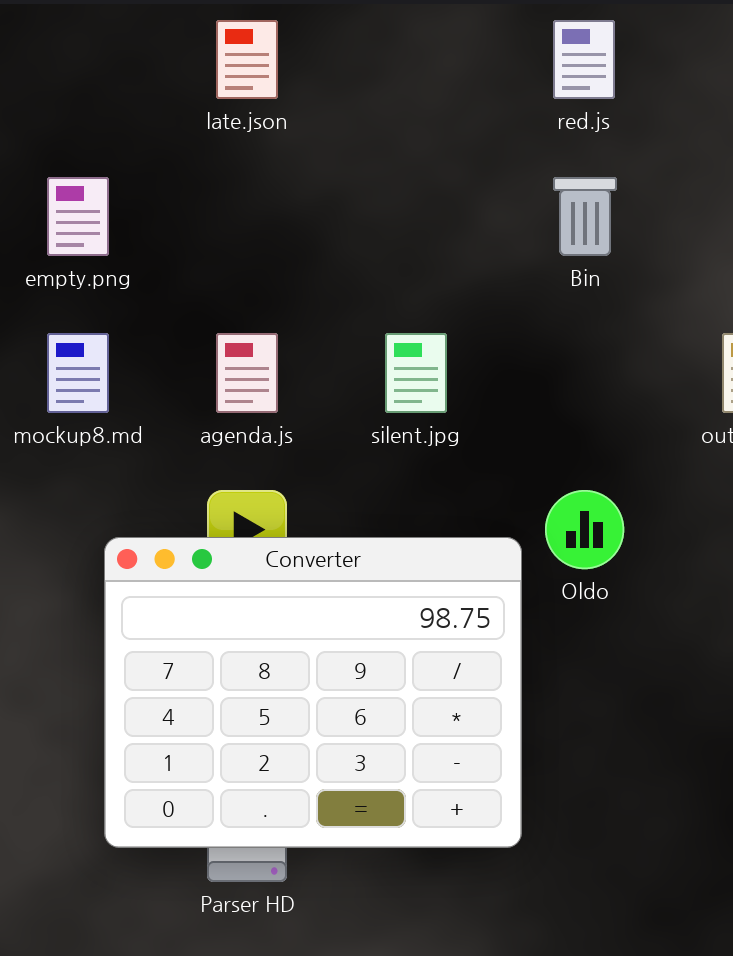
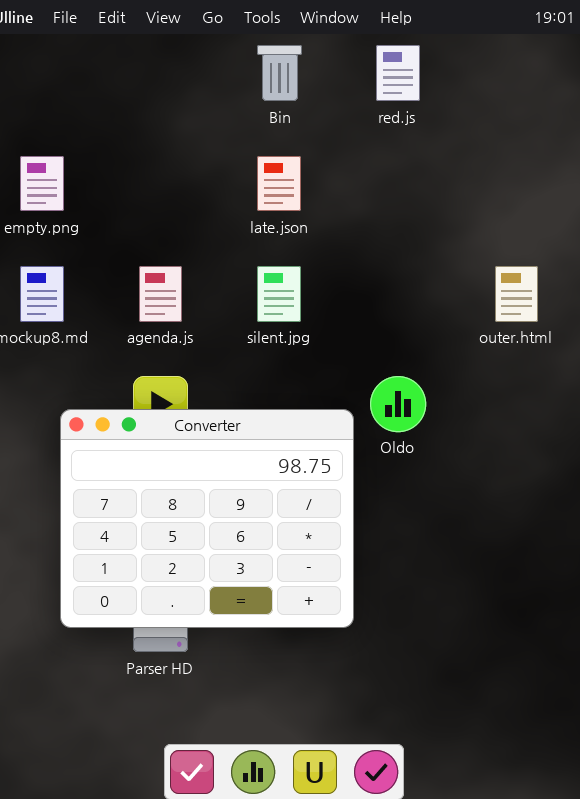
late.json: [216,20,278,99] -> [257,156,301,211], moved
Bin: [553,177,617,256] -> [257,45,302,101], moved

